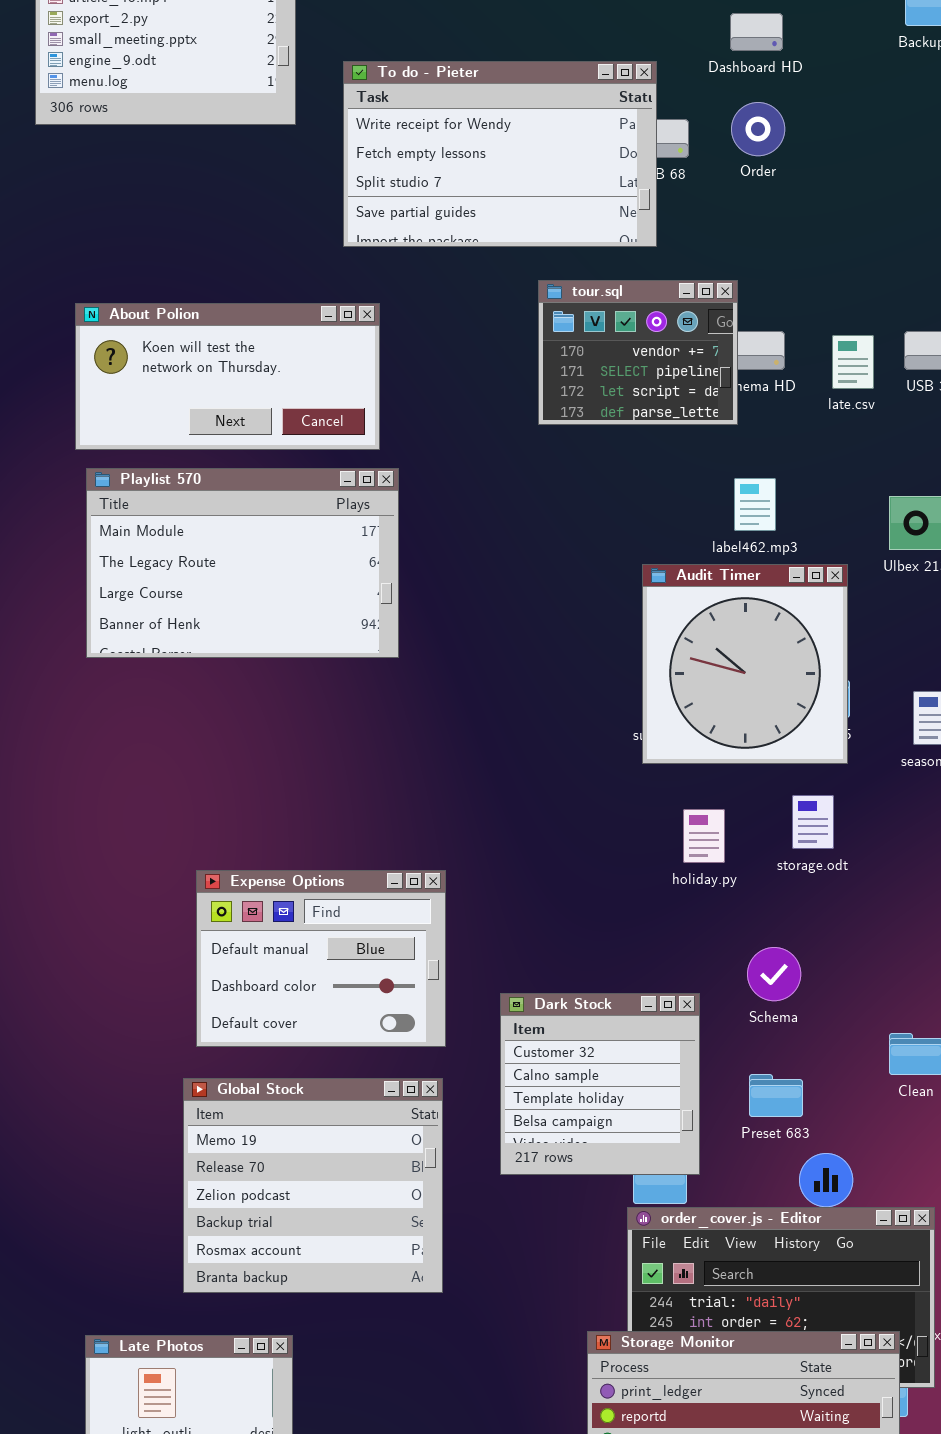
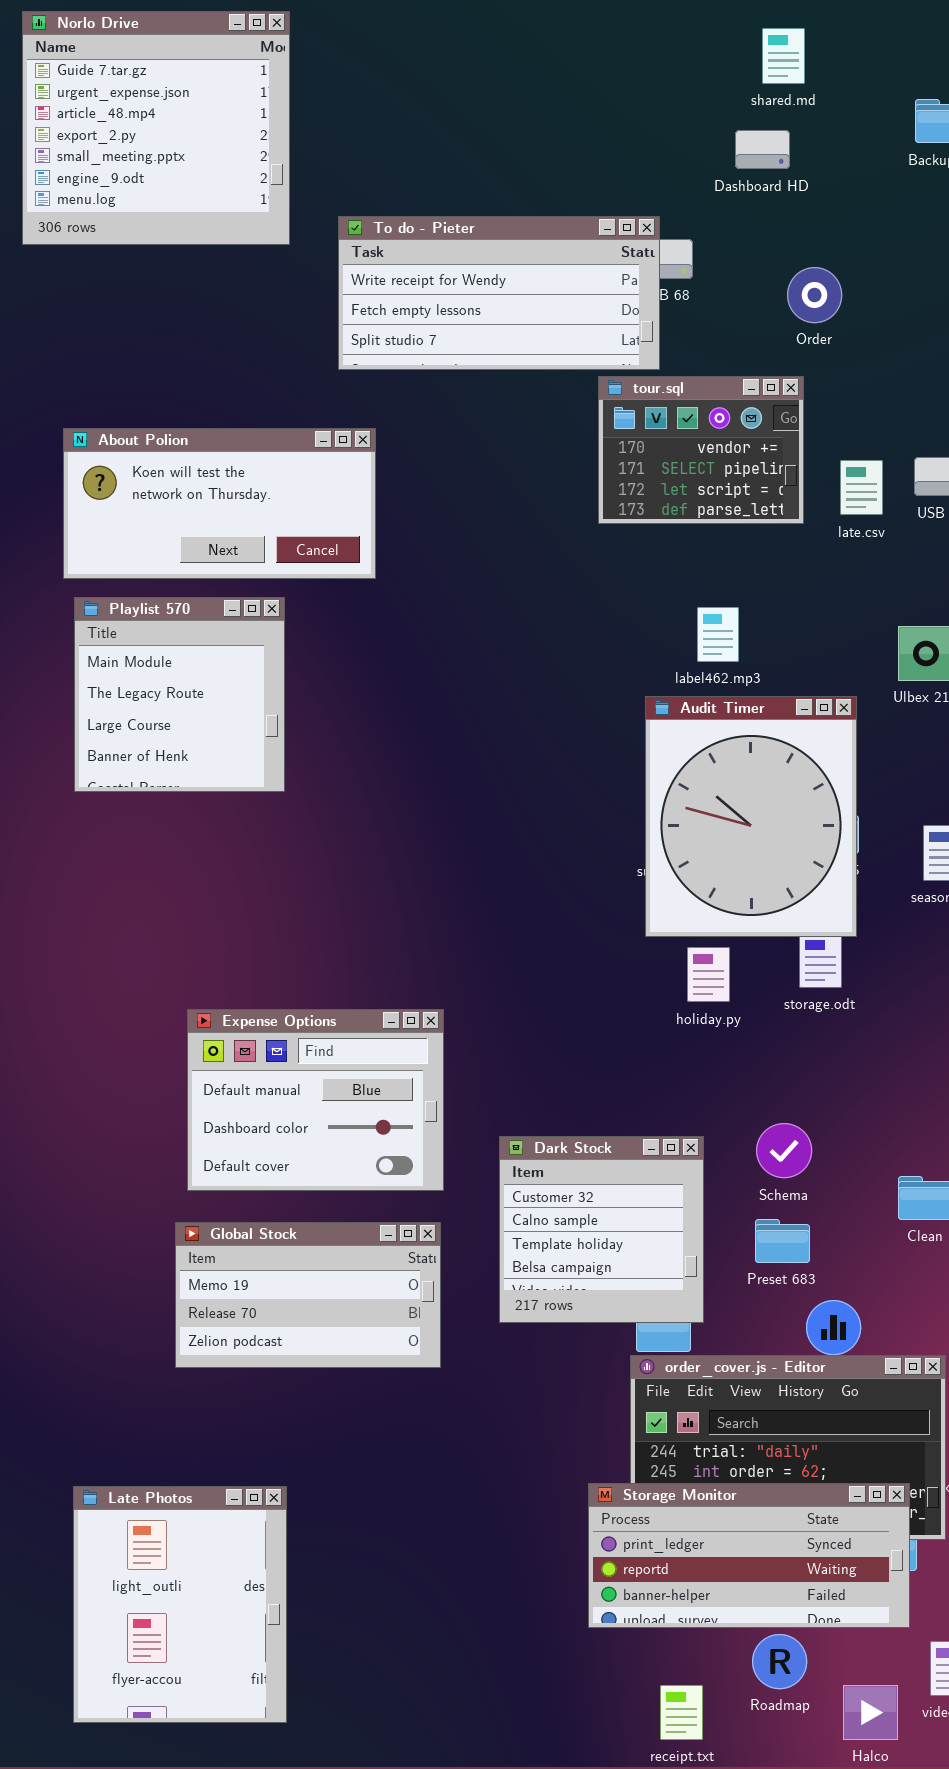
To do - Pieter: [343,61,657,247] -> [338,216,660,370], resized
Order: [731,102,785,156] -> [787,267,842,323], moved
tour.sql: [538,280,738,425] -> [598,376,804,524], moved
Playlist 570: [86,468,399,658] -> [74,597,285,792], resized
label462.mp3: [734,478,776,531] -> [697,607,739,662], moved
Audit Timer: [642,564,848,764] -> [645,696,857,937], resized
Schema: [747,947,801,1001] -> [756,1123,812,1178], moved
Global Stock: [183,1078,443,1293] -> [175,1222,441,1368], resized

